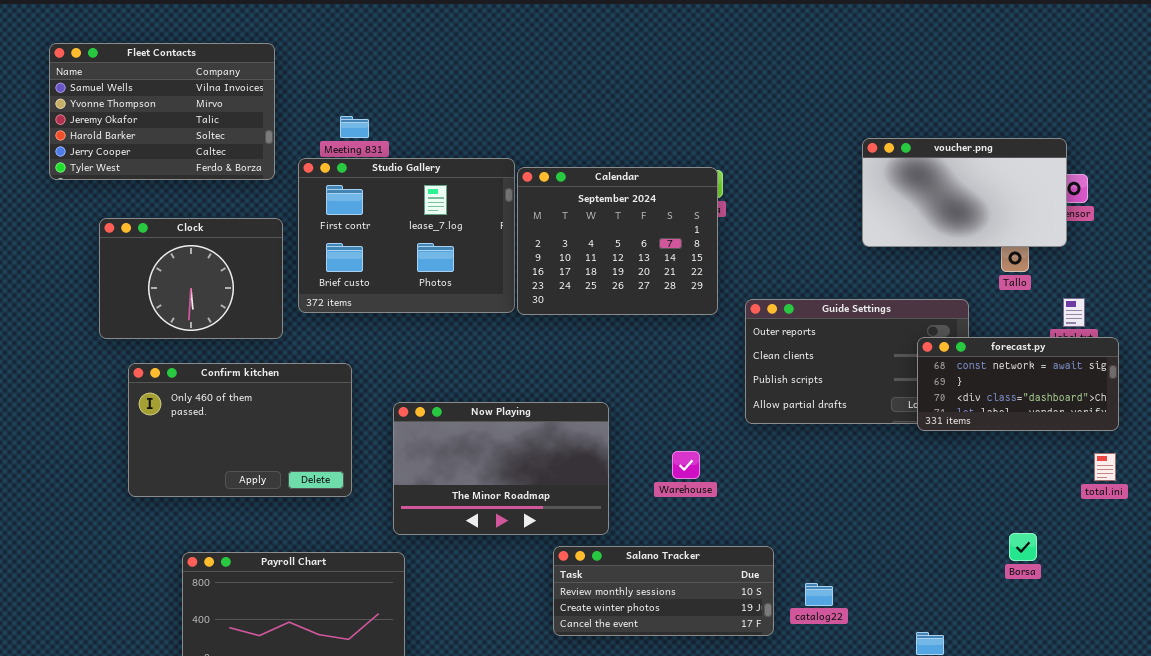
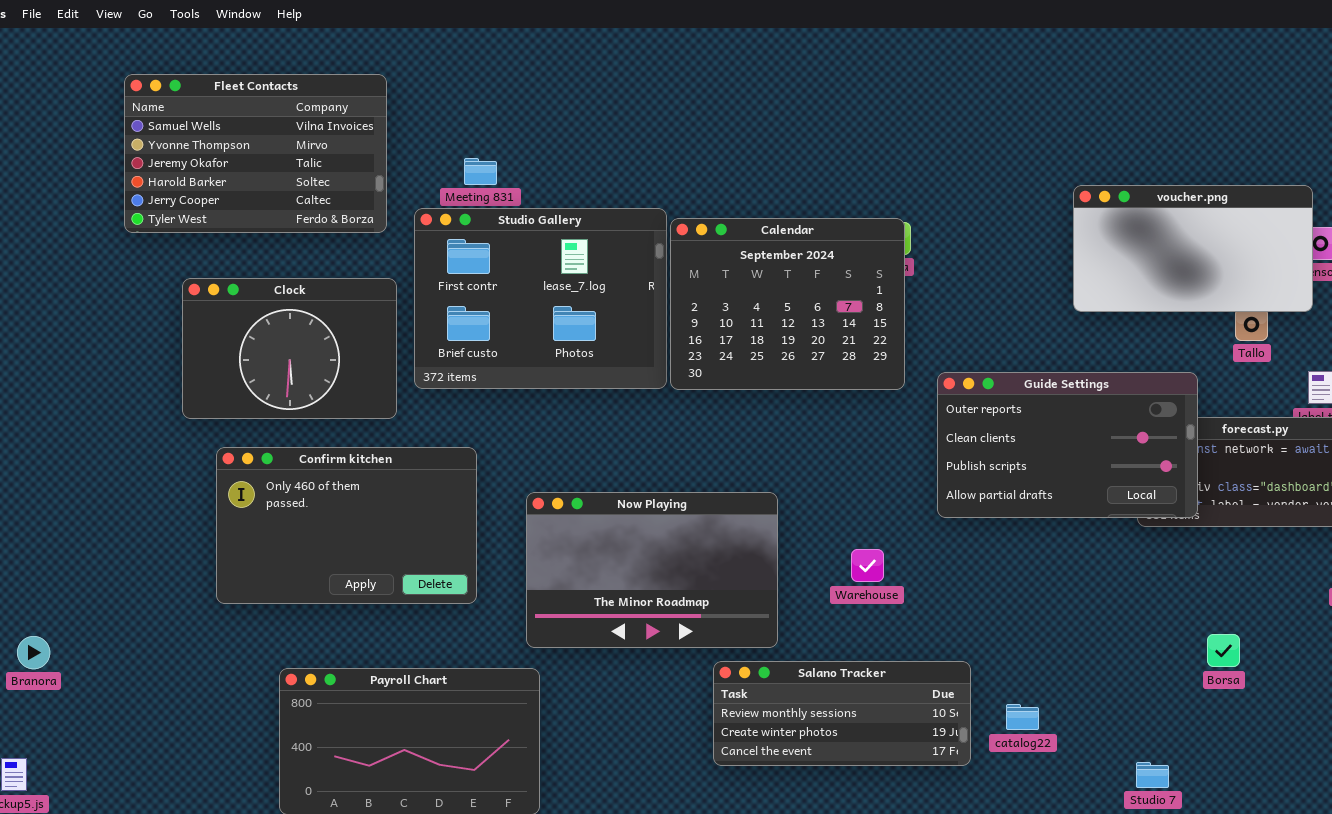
Guide Settings: [745,299,969,424] -> [937,372,1198,518], raised
Borsa: [1009,533,1037,561] -> [1207,634,1240,667], moved

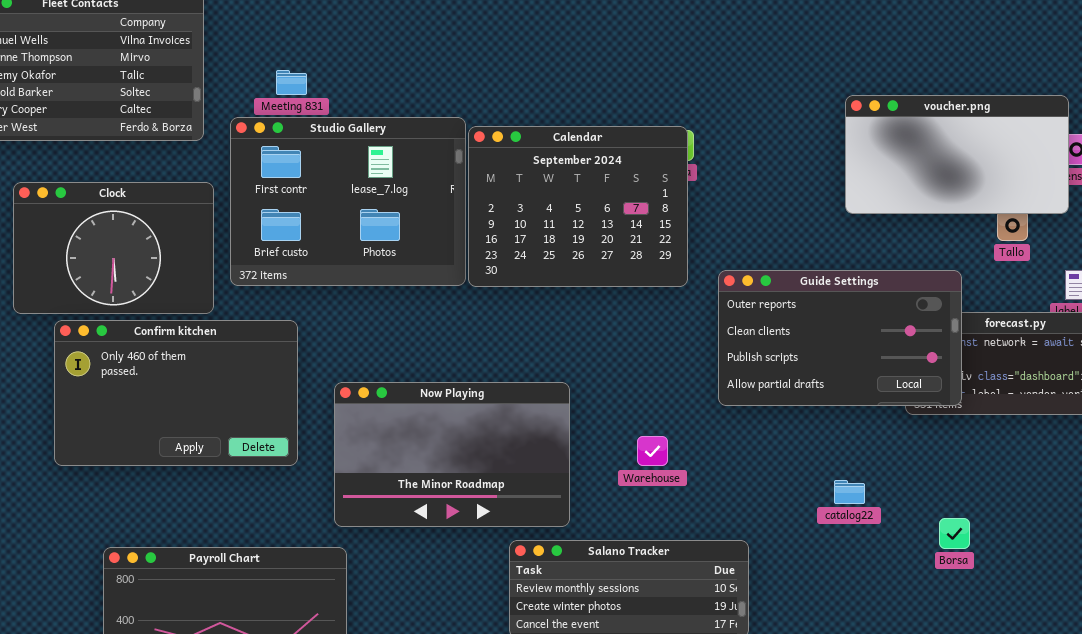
Confirm kitchen: [216,447,477,604] -> [54,320,298,466], moved
Borsa: [1207,634,1240,667] -> [939,518,970,549], moved
catalog22: [1006,704,1039,730] -> [834,480,865,504], moved

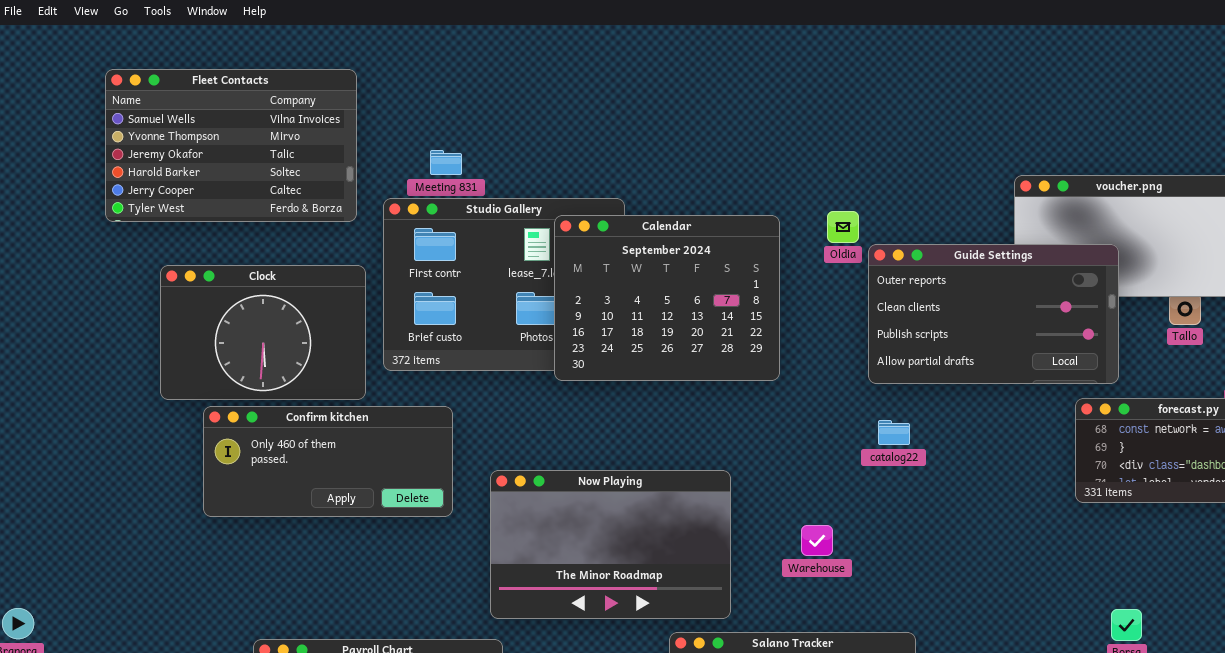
Calendar: [468,126,688,287] -> [554,215,780,381], moved
Guide Settings: [718,270,962,406] -> [868,244,1119,384], moved
Confirm kitchen: [54,320,298,466] -> [203,406,453,517], resized
catalog22: [834,480,865,504] -> [878,420,910,445], moved

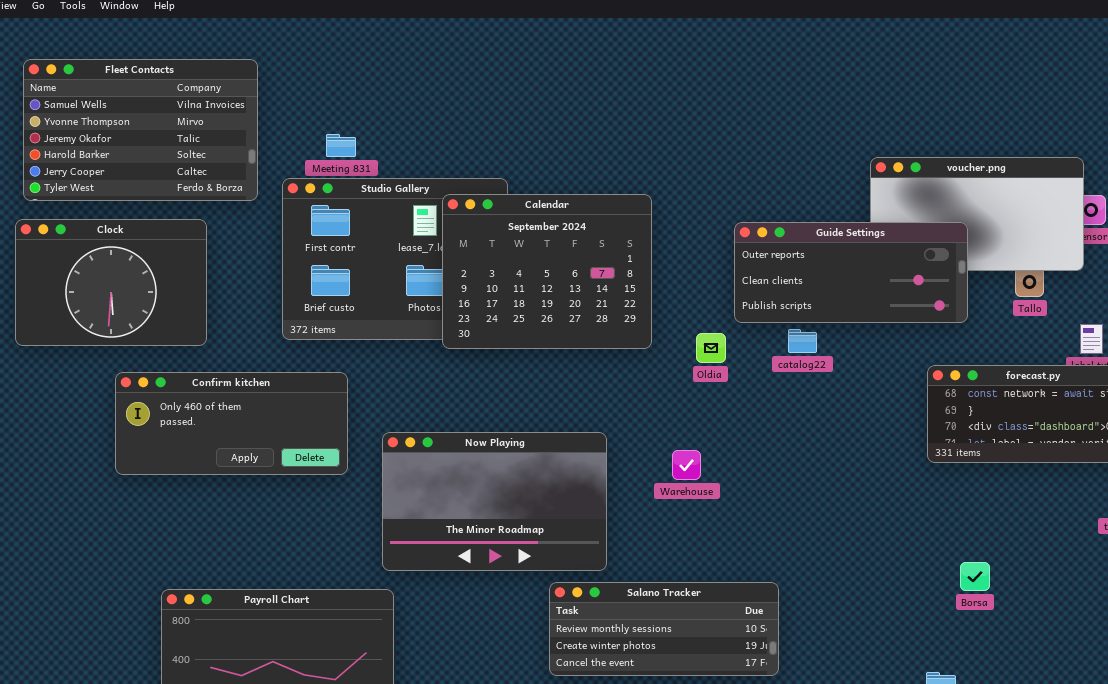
Oldia: [827,211,859,243] -> [696,333,726,363], moved
Guide Settings: [868,244,1119,384] -> [734,222,968,323], resized
Clock: [160,265,366,400] -> [15,219,207,346], moved
catalog22: [878,420,910,445] -> [788,329,817,353], moved
Warehouse: [801,525,833,556] -> [672,450,701,480], moved

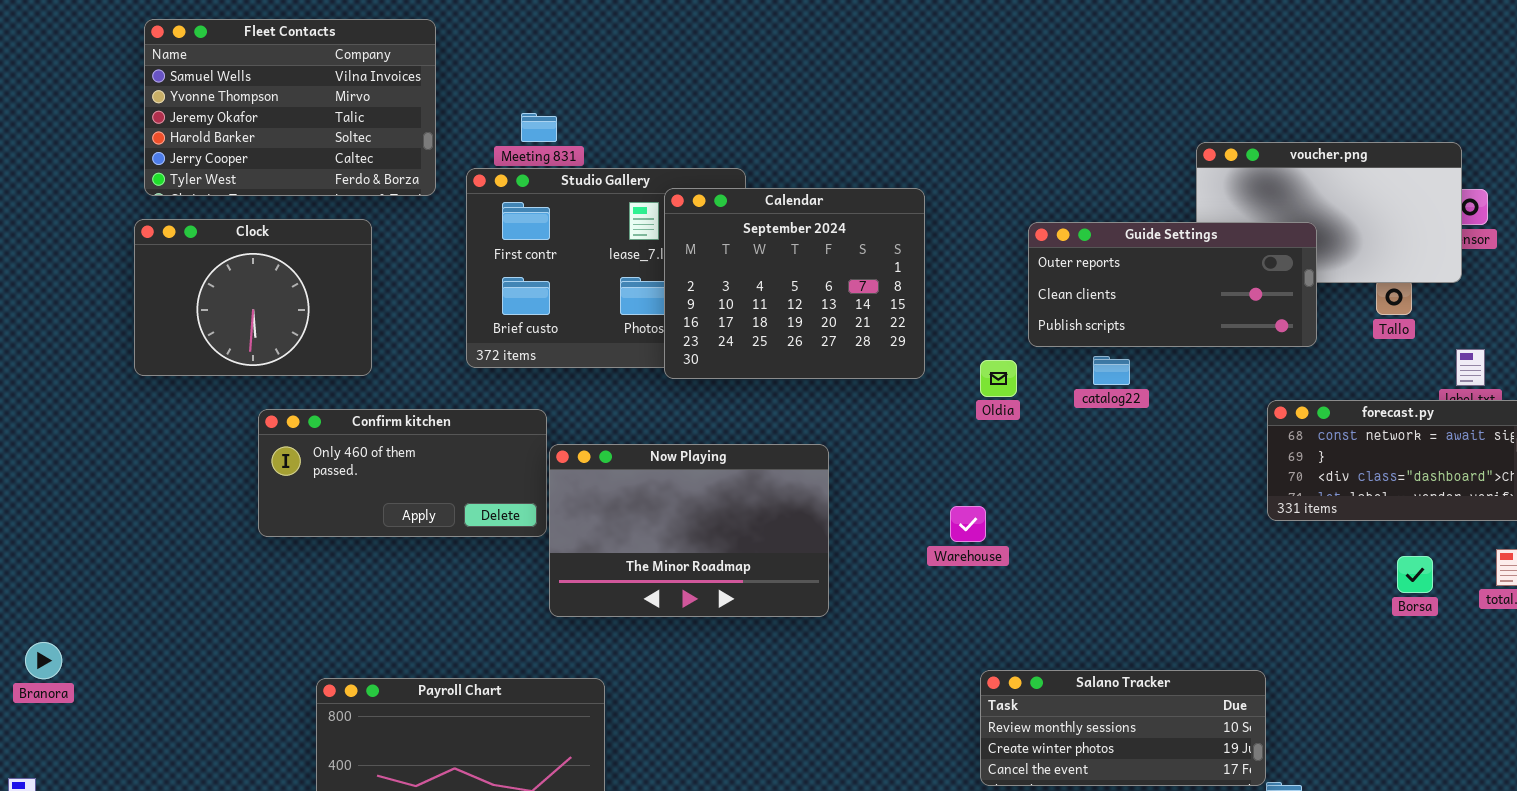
Now Playing: [382,432,607,571] -> [549,444,829,617], moved
Borsa: [960,562,990,591] -> [1397,556,1433,593], moved
Salano Tracker: [549,582,779,676] -> [980,670,1266,786], moved

